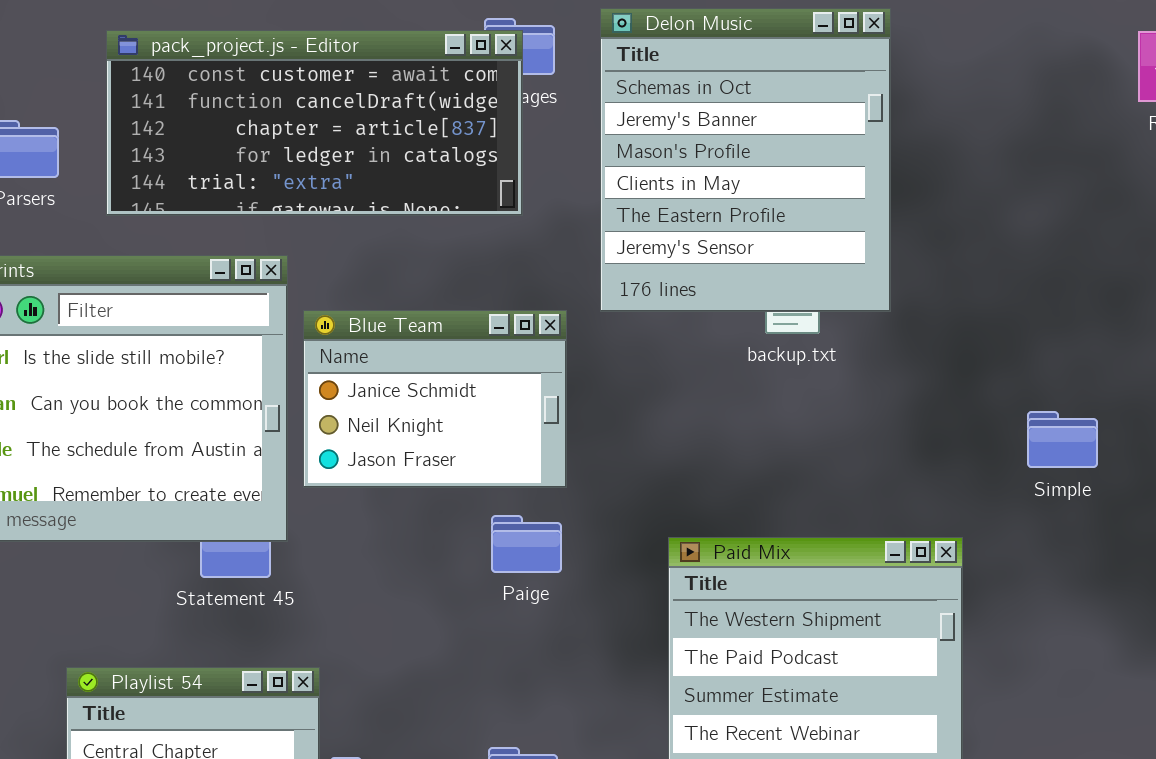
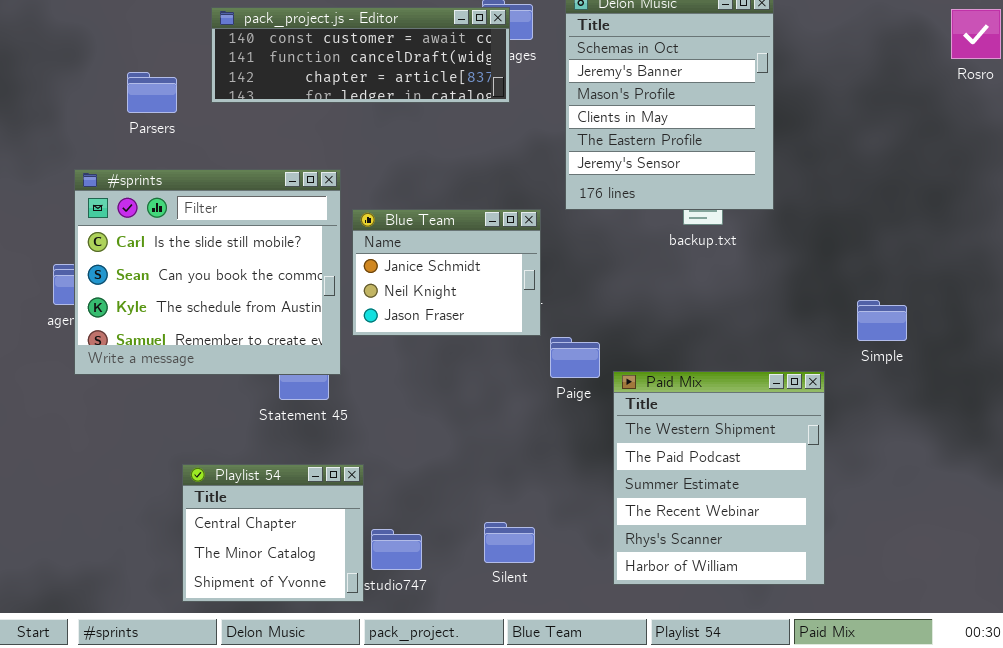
pack_project.js - Editor: [106,30,523,216] -> [211,7,510,103], resized
Simple: [1027,411,1098,468] -> [857,300,907,341], moved
Paige: [491,515,562,573] -> [550,337,600,378], moved

